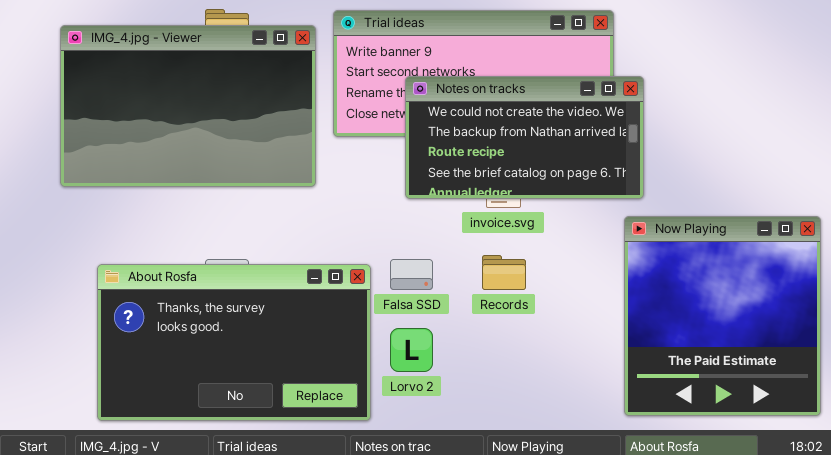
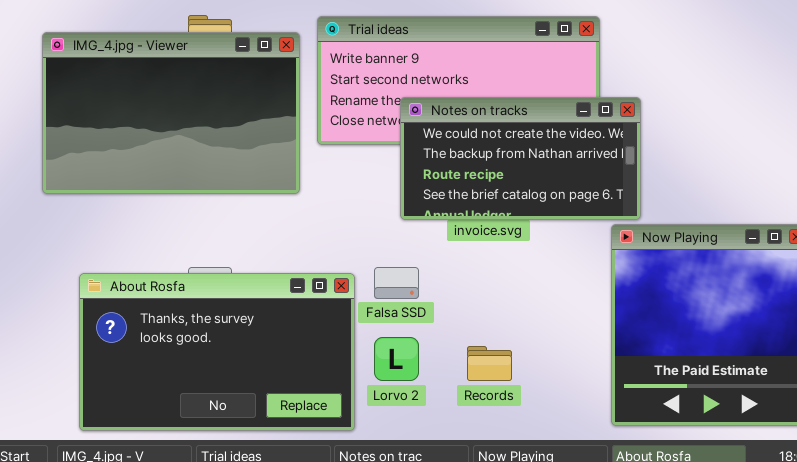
Notes on tracks: [405,76,644,199] -> [400,97,641,220], moved
Records: [482,255,526,290] -> [467,346,512,381], moved

